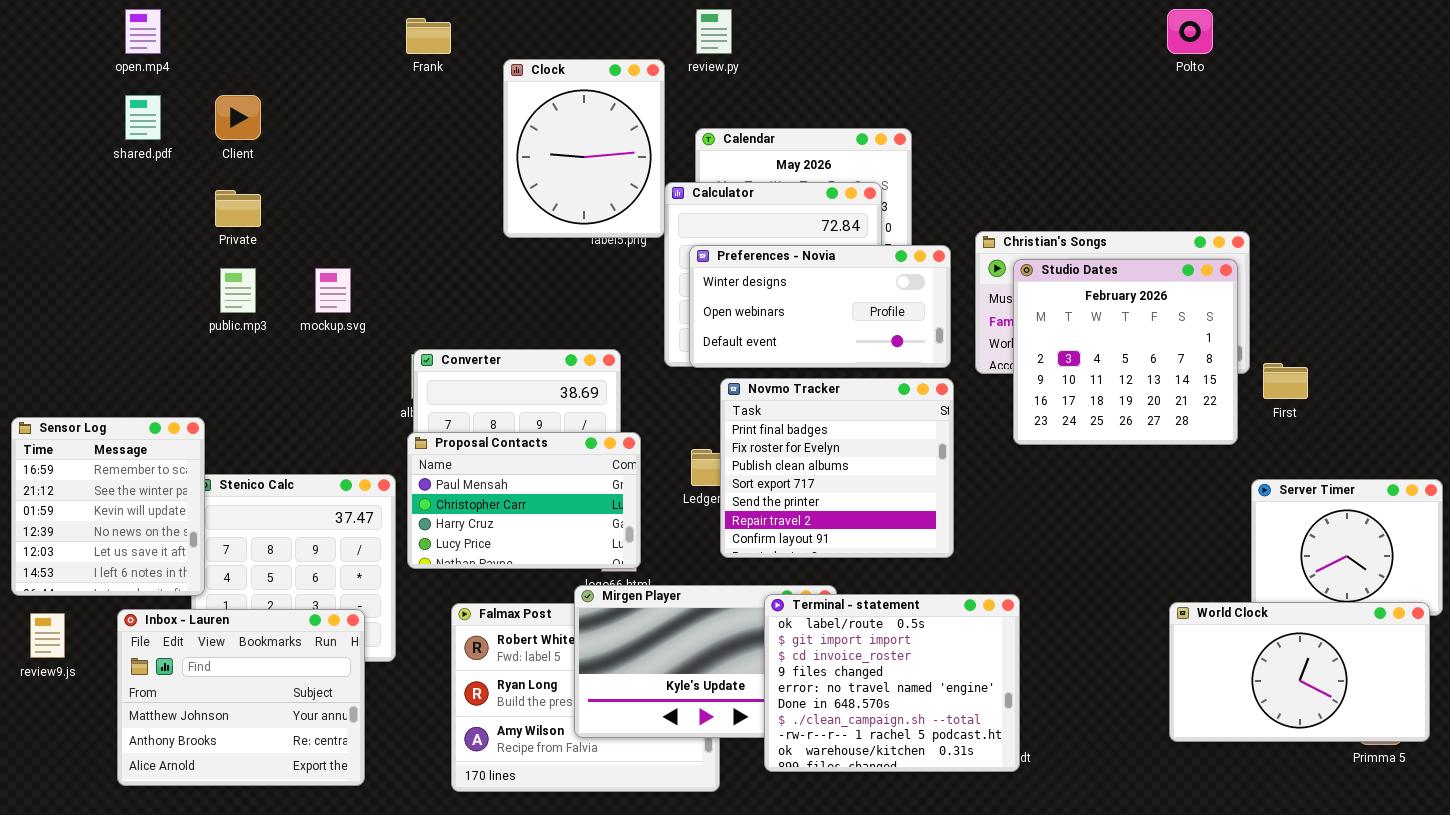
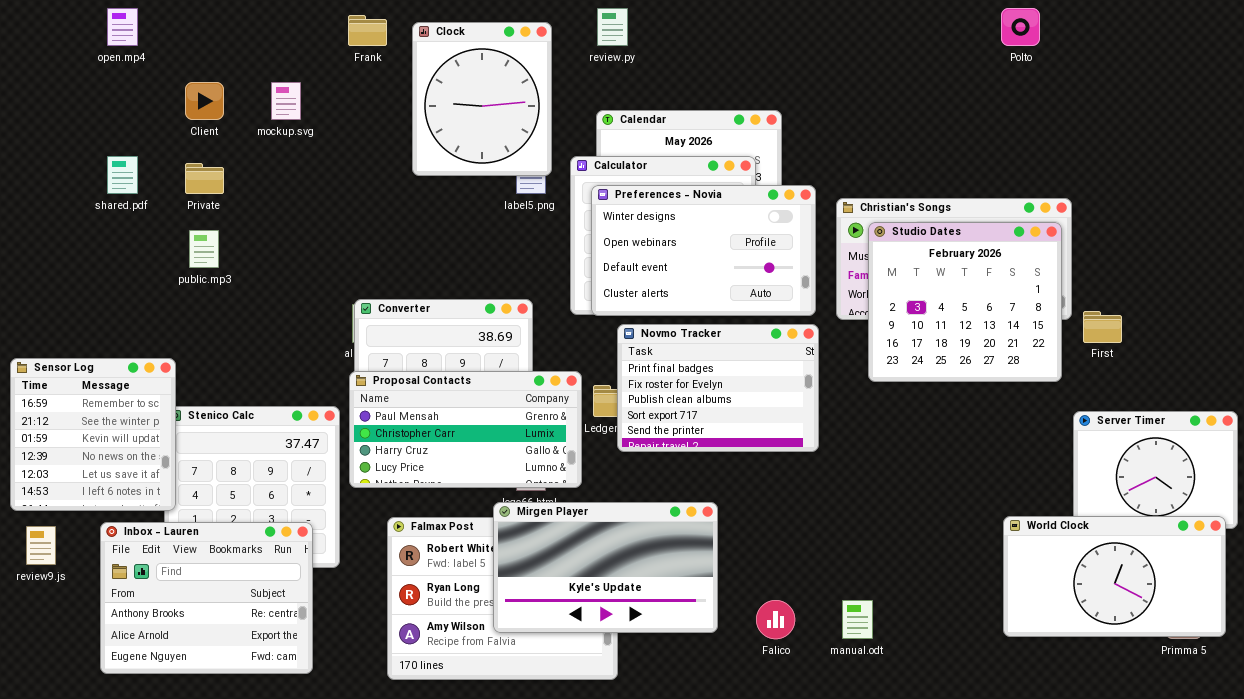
Clock: [503,59,665,238] -> [412,22,552,176], moved
shared.pdf: [125,95,161,140] -> [107,156,138,194], moved
Preferences - Novia: [689,245,951,368] -> [591,185,816,316], resized
mockup.svg: [315,268,351,313] -> [271,82,301,120], moved
Novmo Tracker: [720,378,954,558] -> [617,324,819,452], resized
Proposal Contacts: [407,432,641,569] -> [349,371,582,488], resized
Terminal - statement: [764,594,1020,772] -> none, closed
Inbox - Lauren: [117,609,365,786] -> [100,522,313,674], scrolled down 1 row

